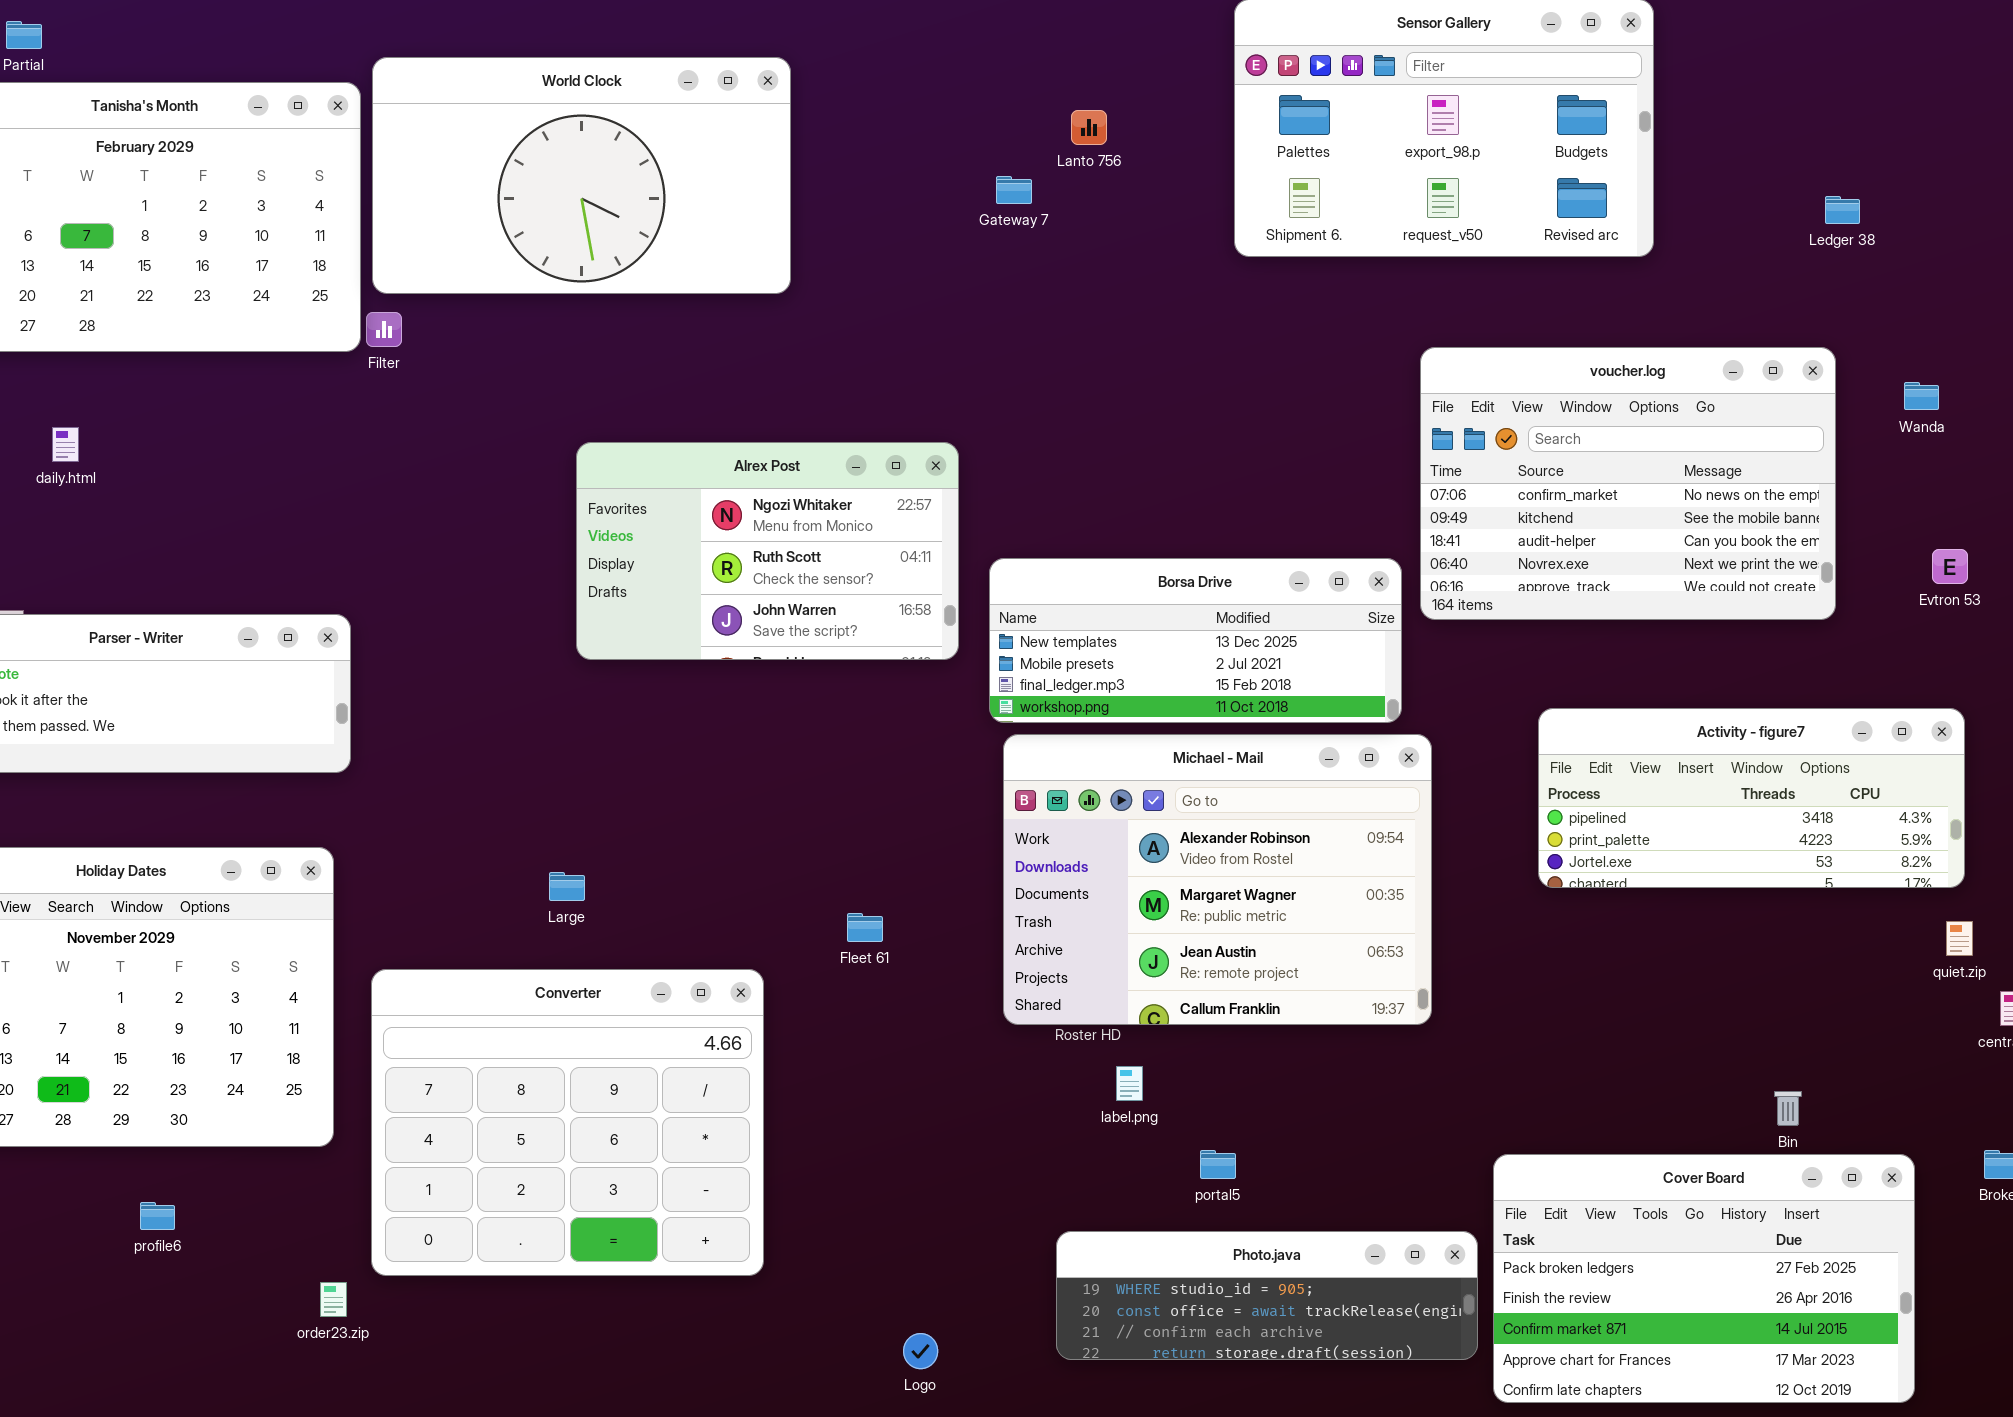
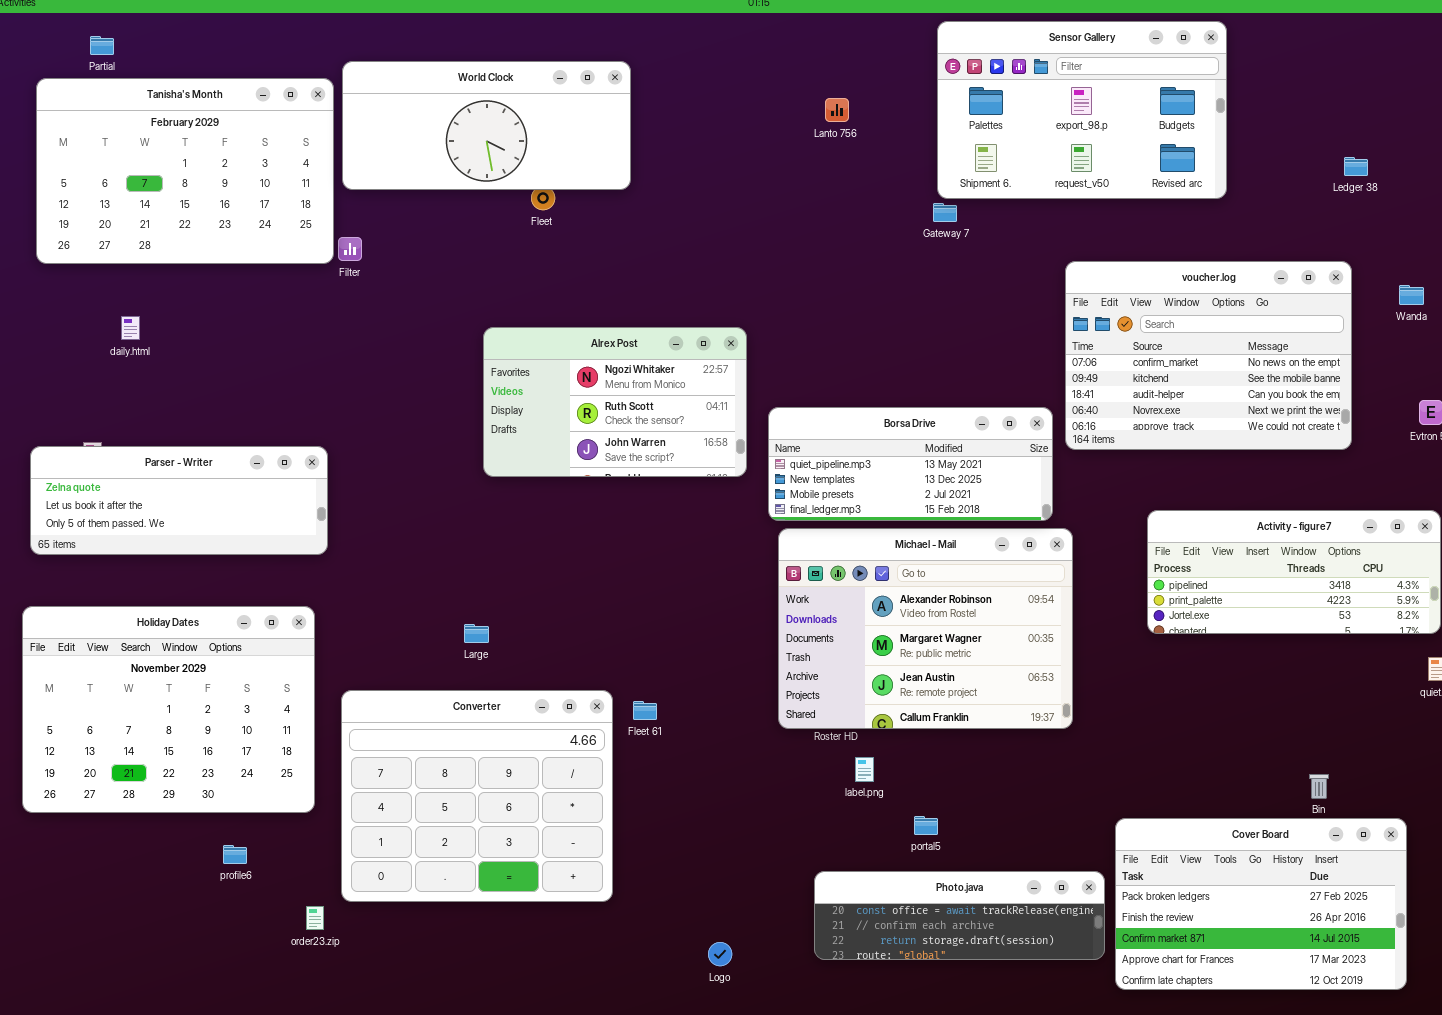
World Clock: [372,57,791,294] -> [342,61,631,190], resized
Gateway 7: [996,176,1032,204] -> [933,203,957,222], moved
Borsa Drive: [989,558,1402,723] -> [768,407,1053,521], scrolled up 1 row
Fleet 61: [847,913,883,942] -> [633,701,657,720], moved
profile6: [140,1202,175,1230] -> [223,845,247,864], moved
Photo.java: [1056,1231,1478,1360] -> [814,871,1105,960], scrolled down 1 row

